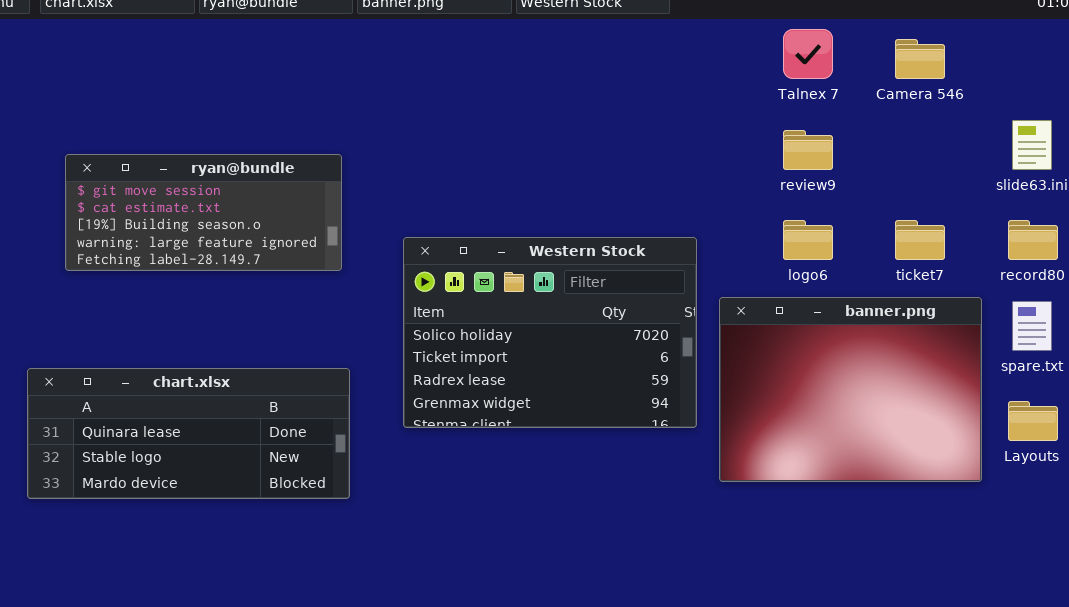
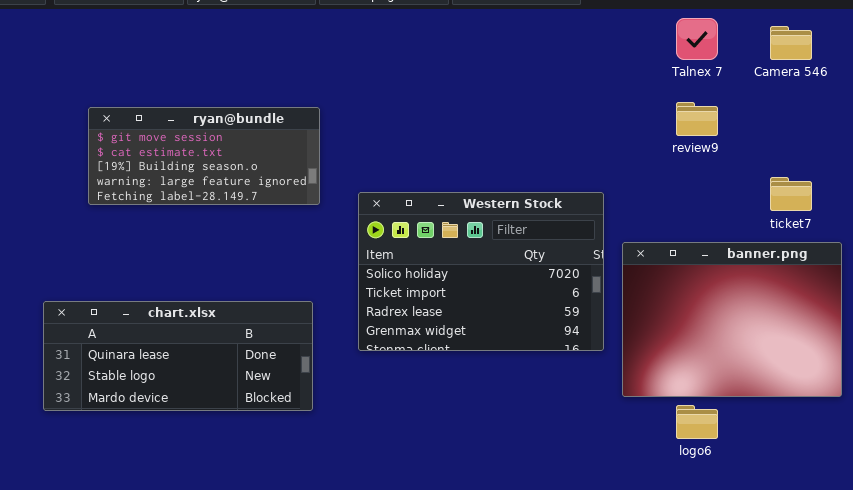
ryan@bundle: [65,154,342,271] -> [88,107,320,205], moved
logo6: [783,220,833,260] -> [676,405,718,439], moved

